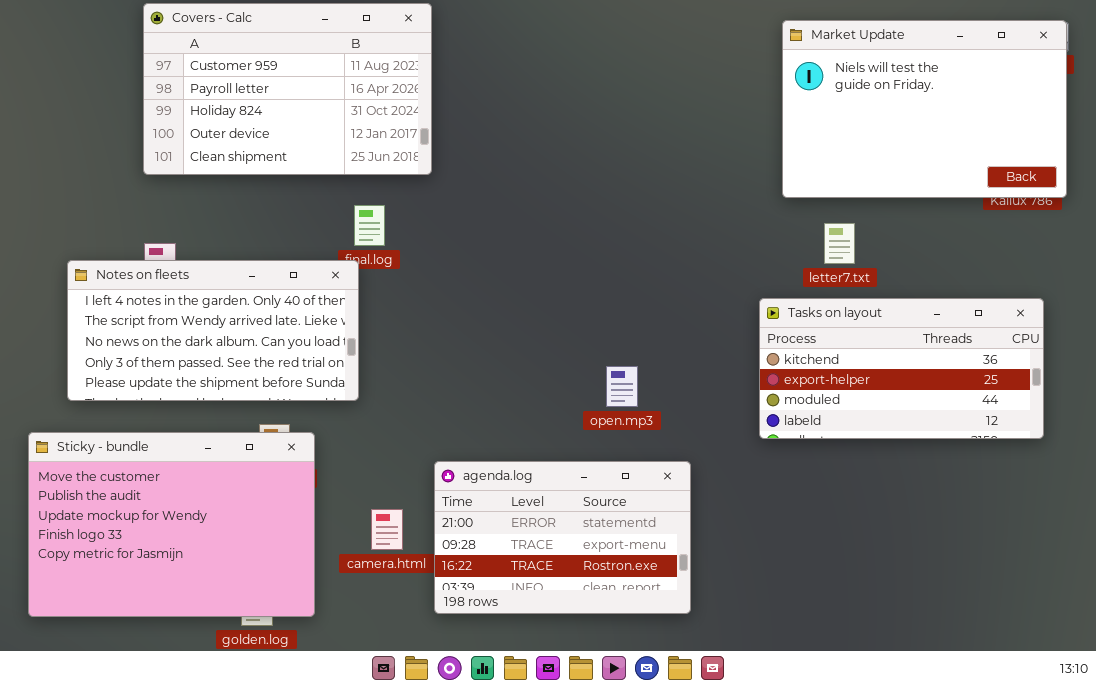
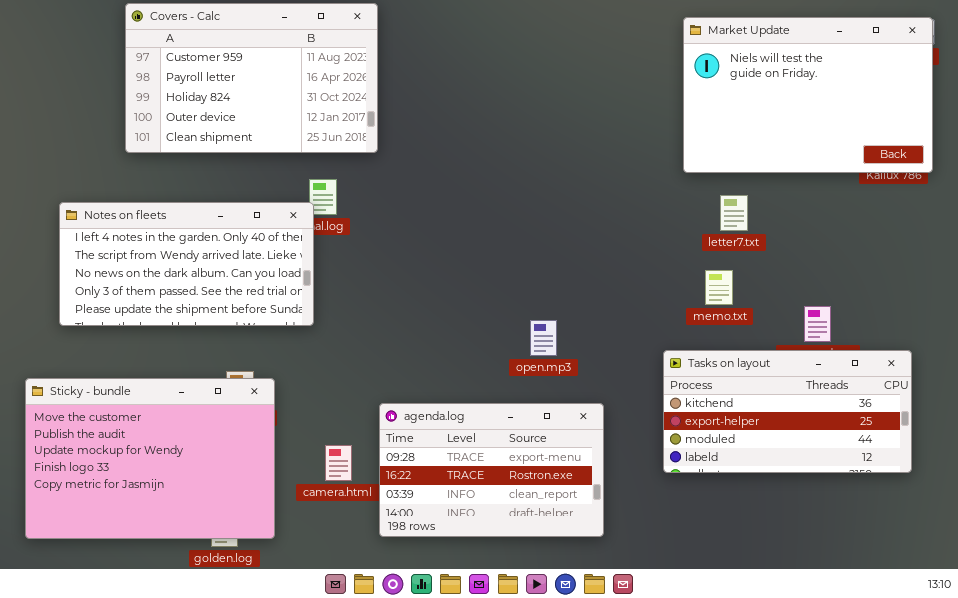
Notes on fleets: [67,260,359,401] -> [59,202,314,326], moved
Tasks on layout: [759,298,1044,439] -> [663,350,912,473], moved
agenda.log: [434,461,691,614] -> [379,403,604,537], scrolled down 1 row

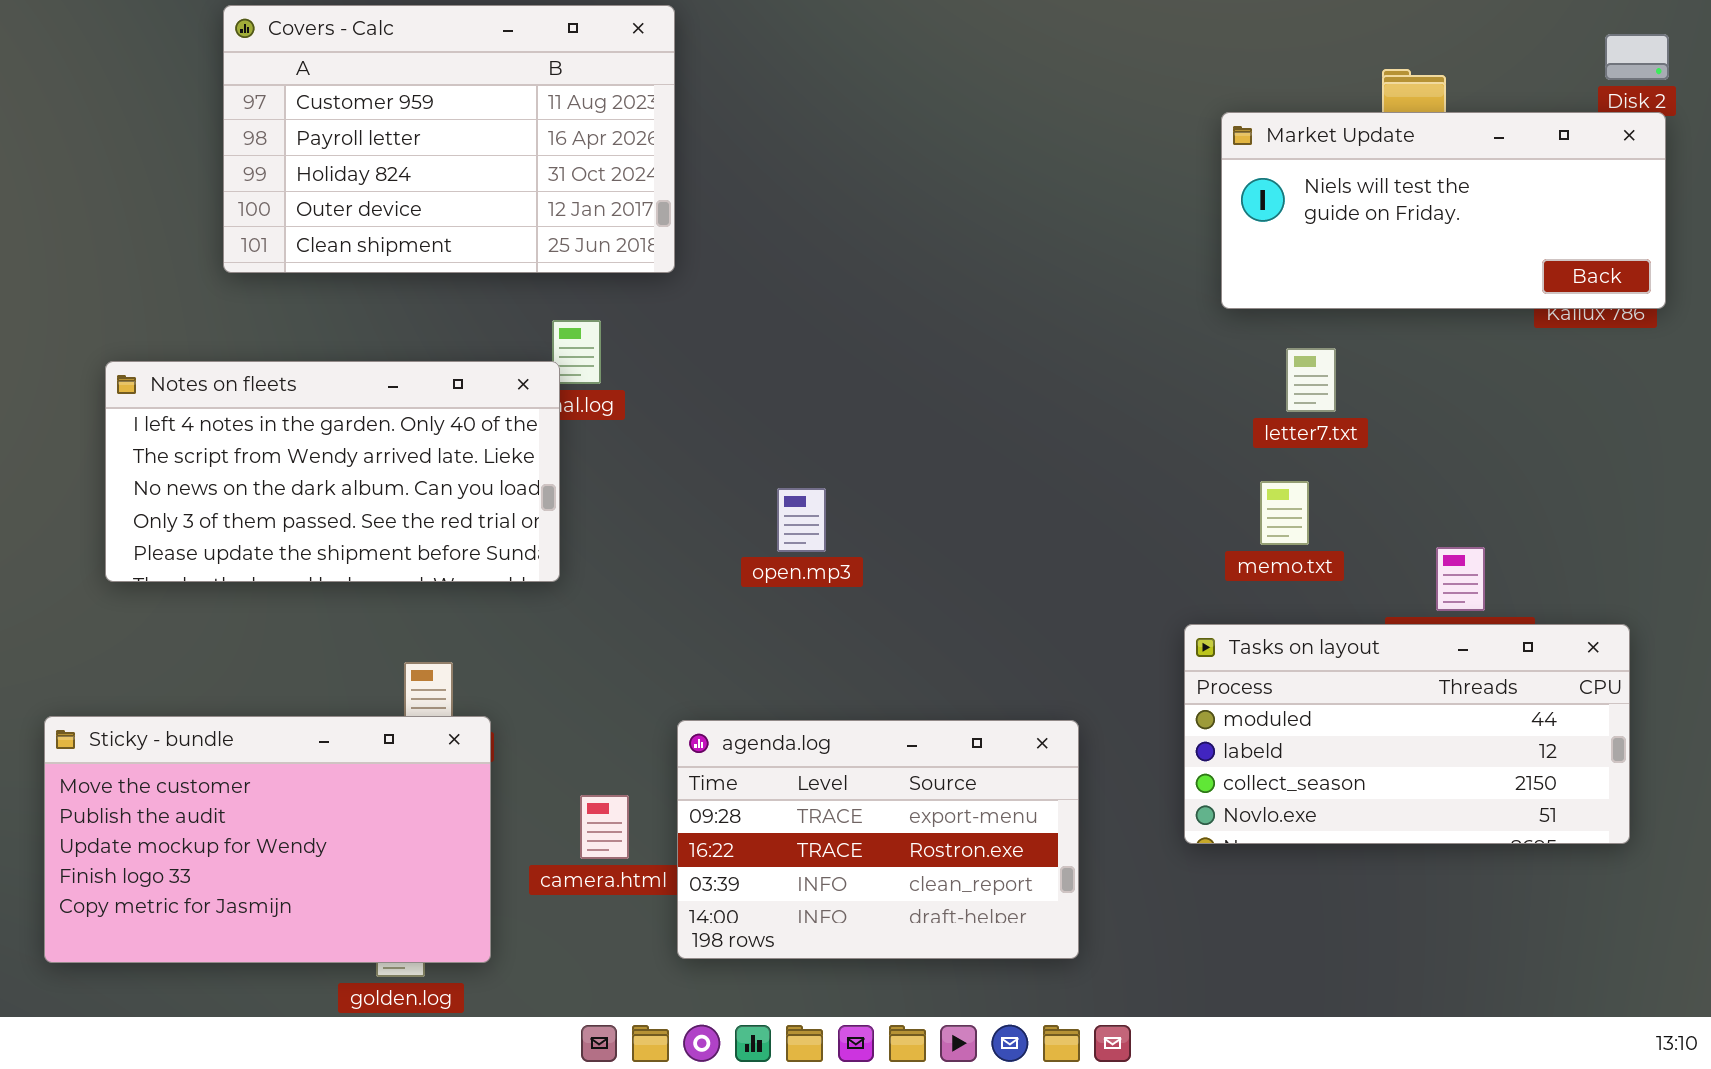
Market Update: [683,17,933,173] -> [1221,112,1666,309], resized
open.mp3: [530,320,557,356] -> [777,488,826,552], moved
Tasks on layout: [663,350,912,473] -> [1184,624,1630,844], scrolled down 2 rows
Sticky - bundle: [25,378,275,539] -> [44,716,491,963], resized

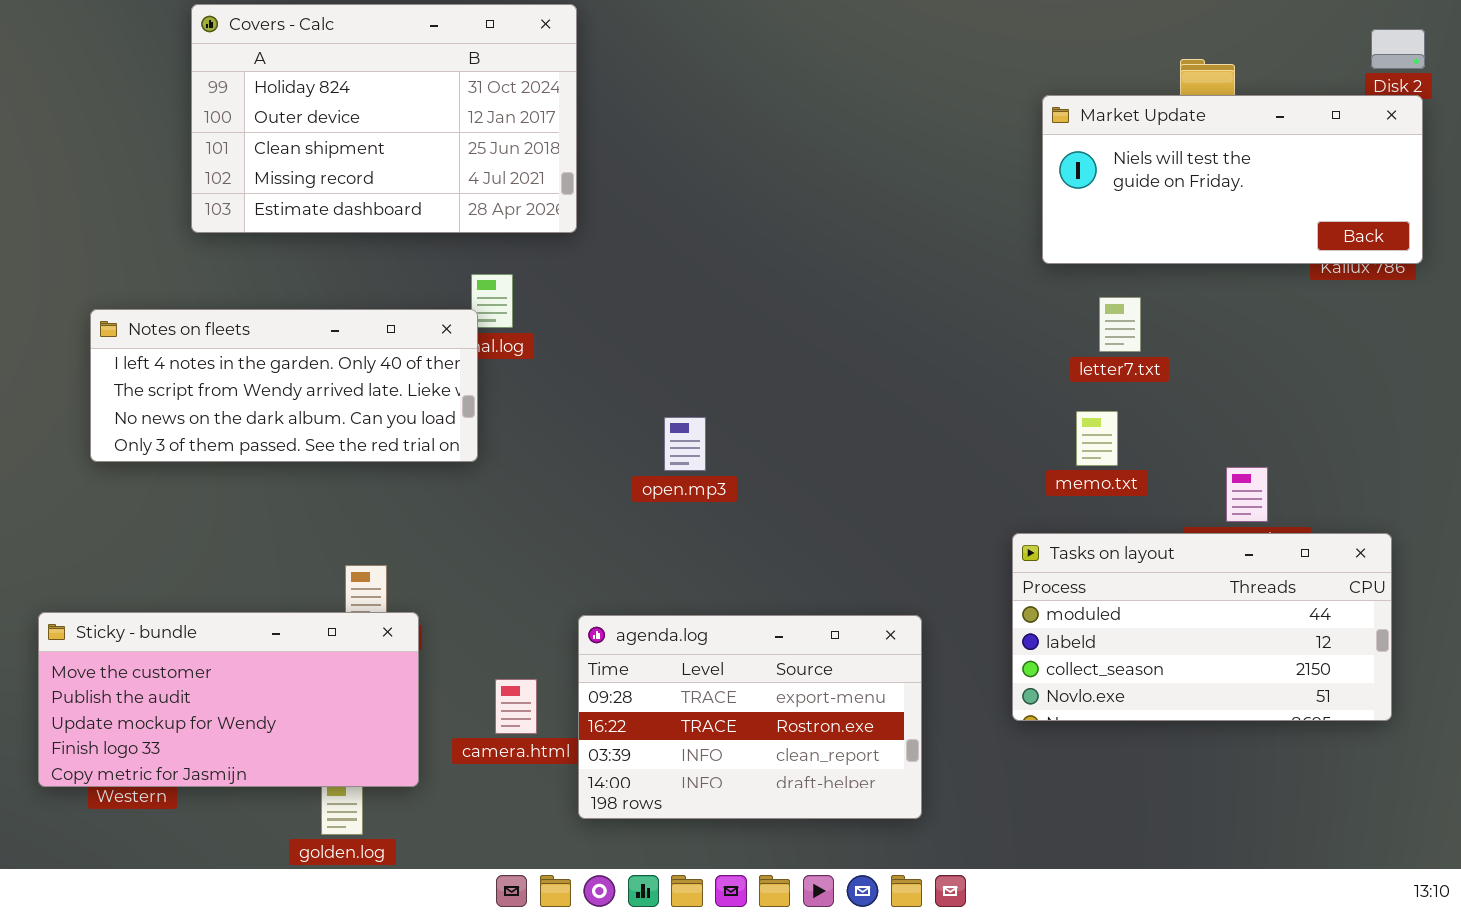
Covers - Calc: [223,5,675,273] -> [191,4,577,233], scrolled down 2 rows
Notes on fleets: [105,361,560,582] -> [90,309,478,462], resized
Sticky - bundle: [44,716,491,963] -> [38,612,419,787], resized

